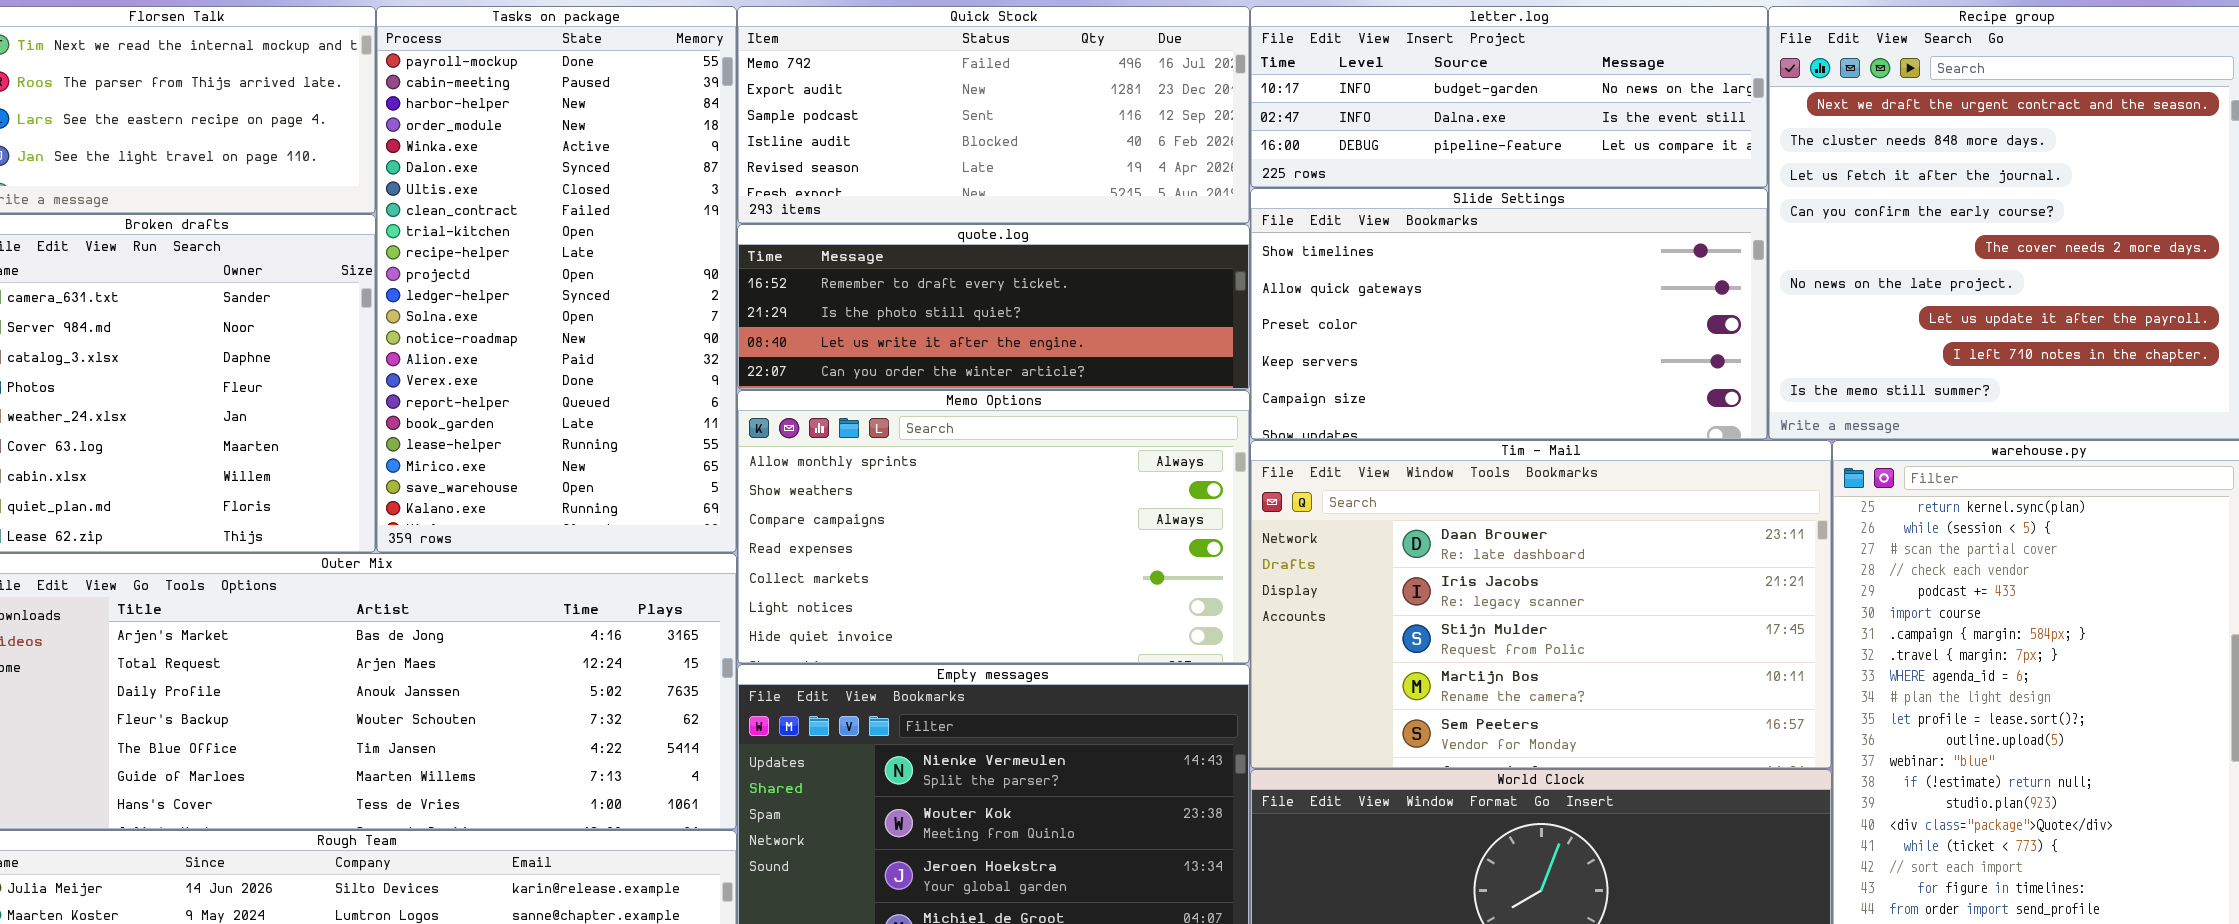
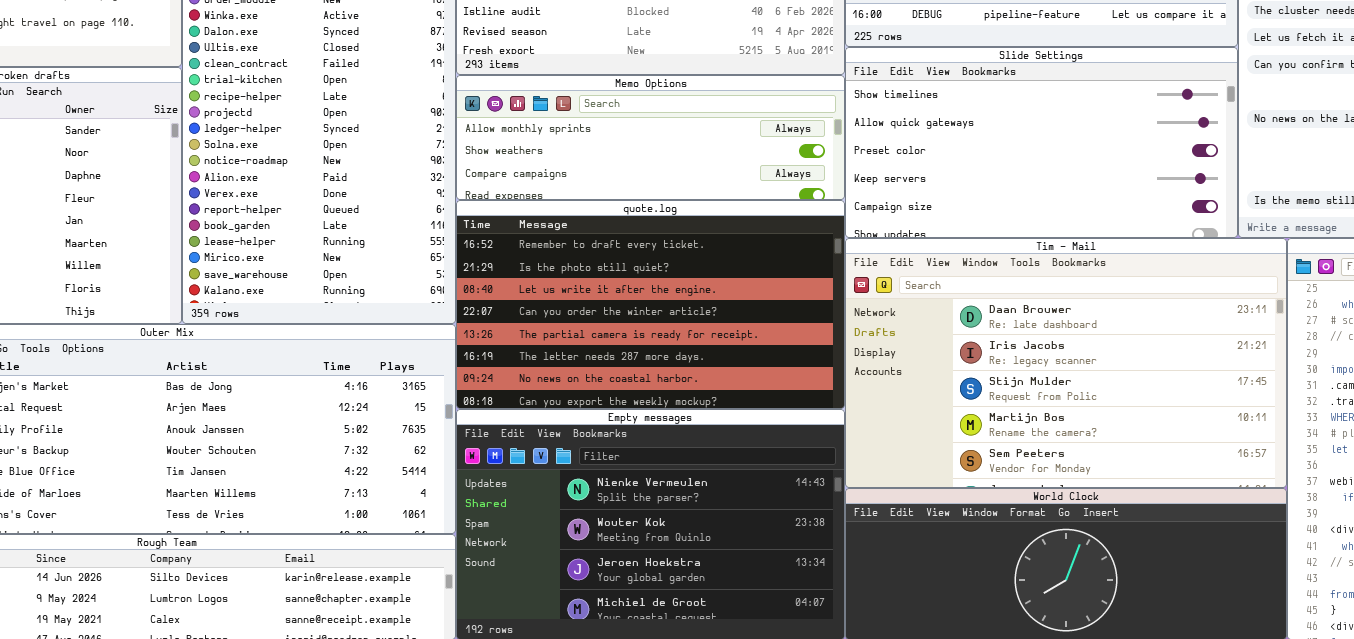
quote.log: [737,224,1250,390] -> [456,200,845,409], moved, resized
Memo Options: [737,390,1250,664] -> [456,75,845,200], moved, resized

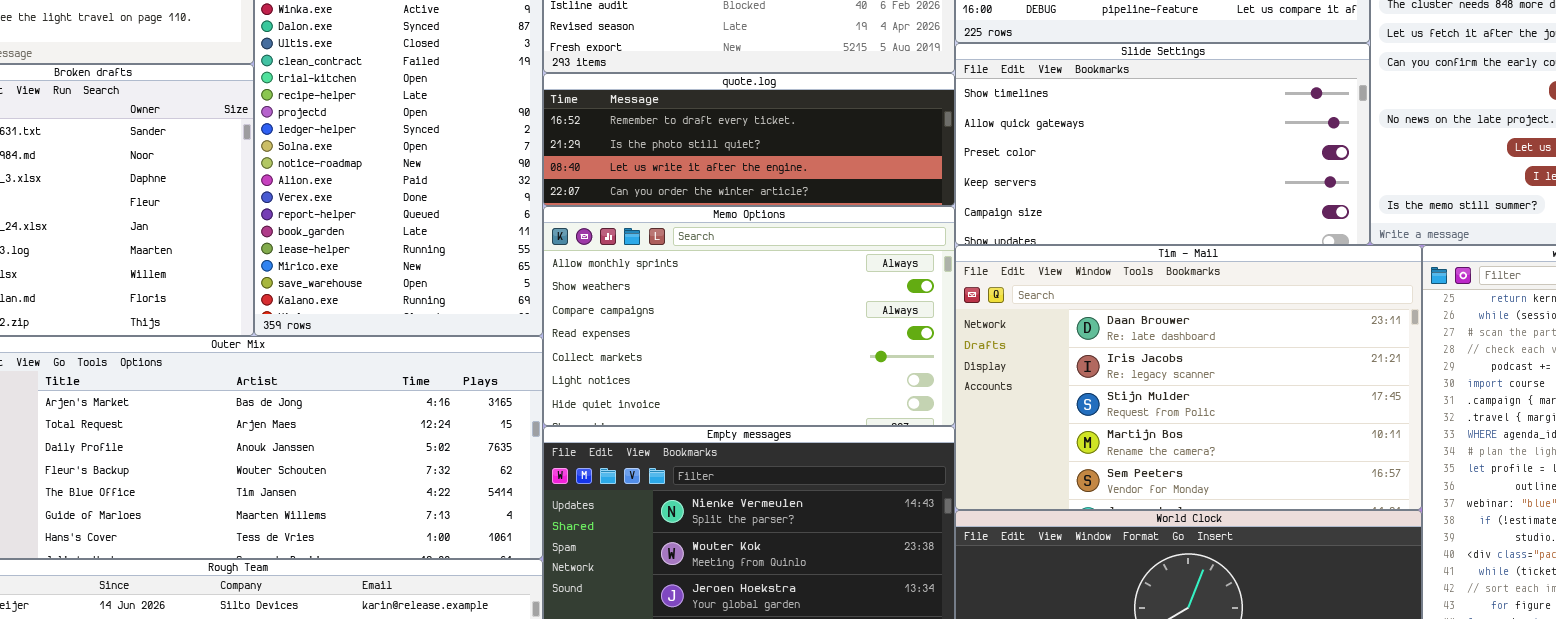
Memo Options: [456,75,845,200] -> [543,206,955,426], moved, resized
quote.log: [456,200,845,409] -> [543,73,955,206], moved, resized

